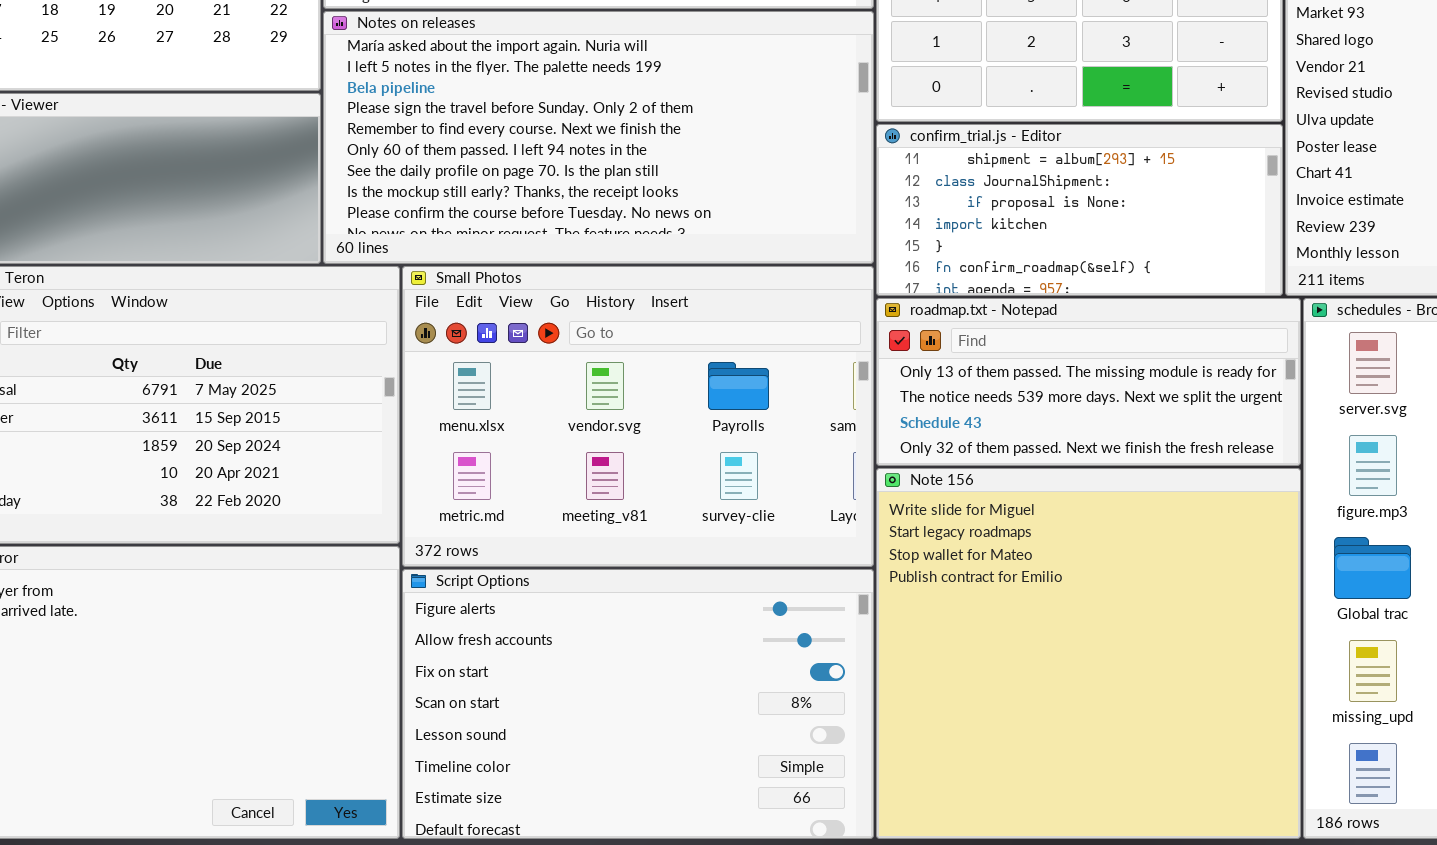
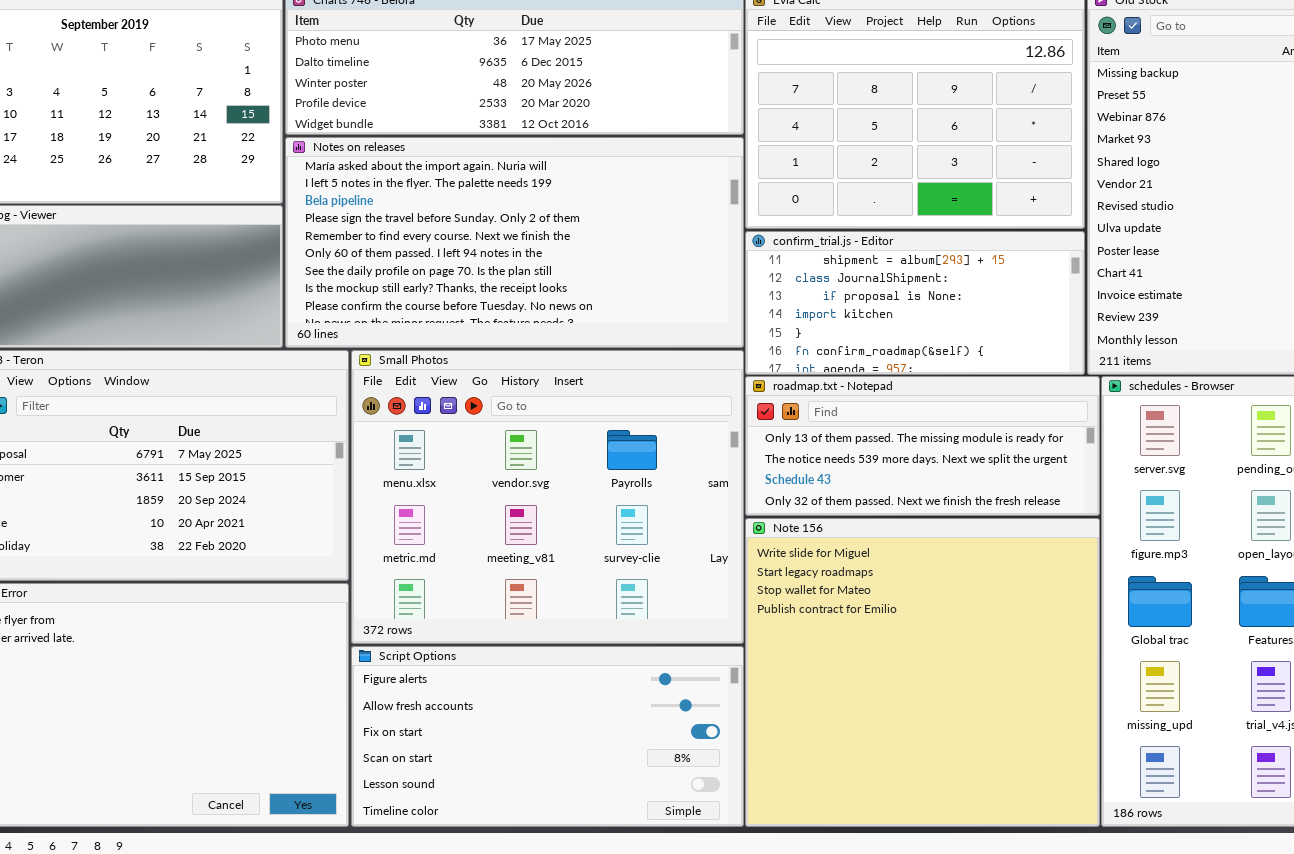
Small Photos: [402,266,874,567] -> [351,350,744,644], resized
Script Options: [402,569,874,839] -> [351,646,744,827], resized

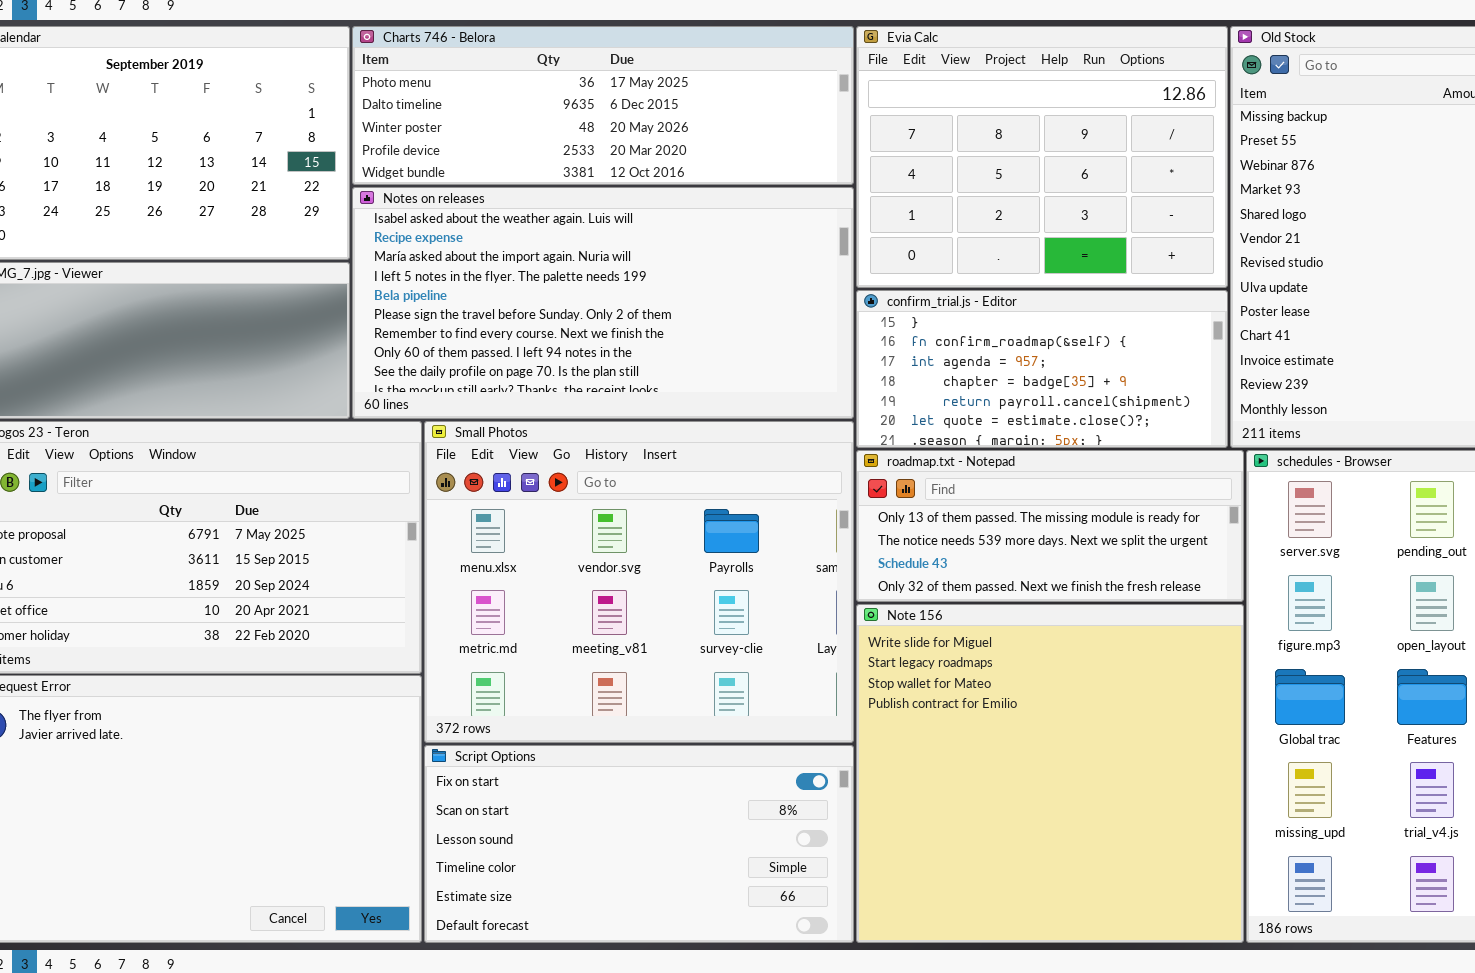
Notes on releases: [285,137,744,348] -> [352,187,854,419], scrolled up 2 rows
confirm_trial.js - Editor: [745,231,1085,375] -> [856,290,1228,448], scrolled down 4 rows
Script Options: [351,646,744,827] -> [424,745,854,943], scrolled down 2 rows

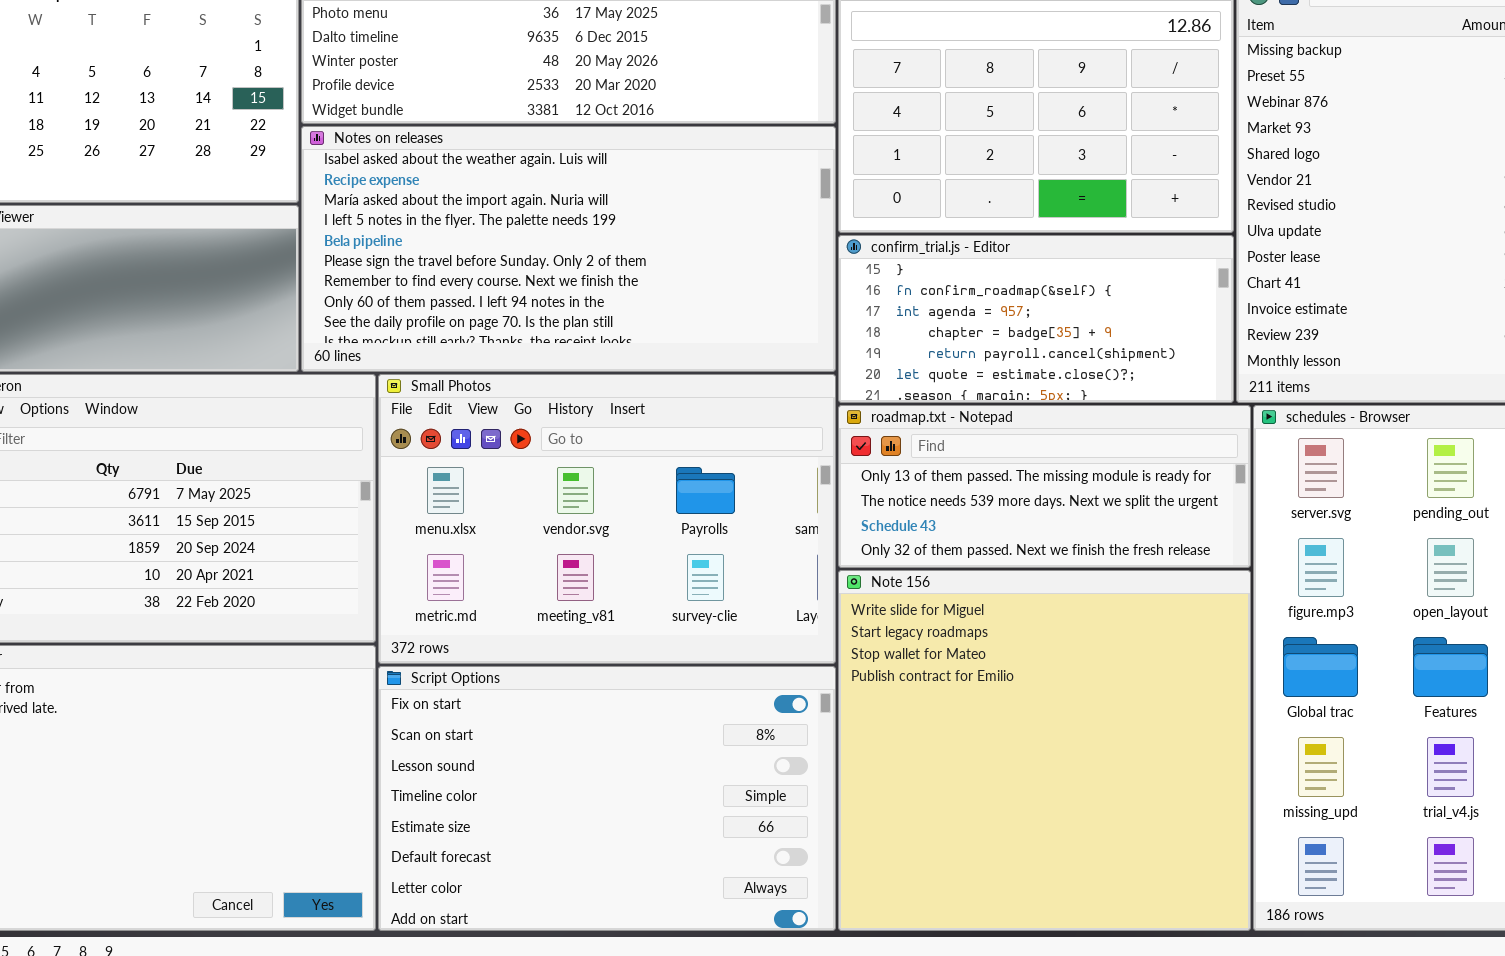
Small Photos: [424,421,854,743] -> [378,374,836,664], resized
Script Options: [424,745,854,943] -> [378,666,836,931], resized

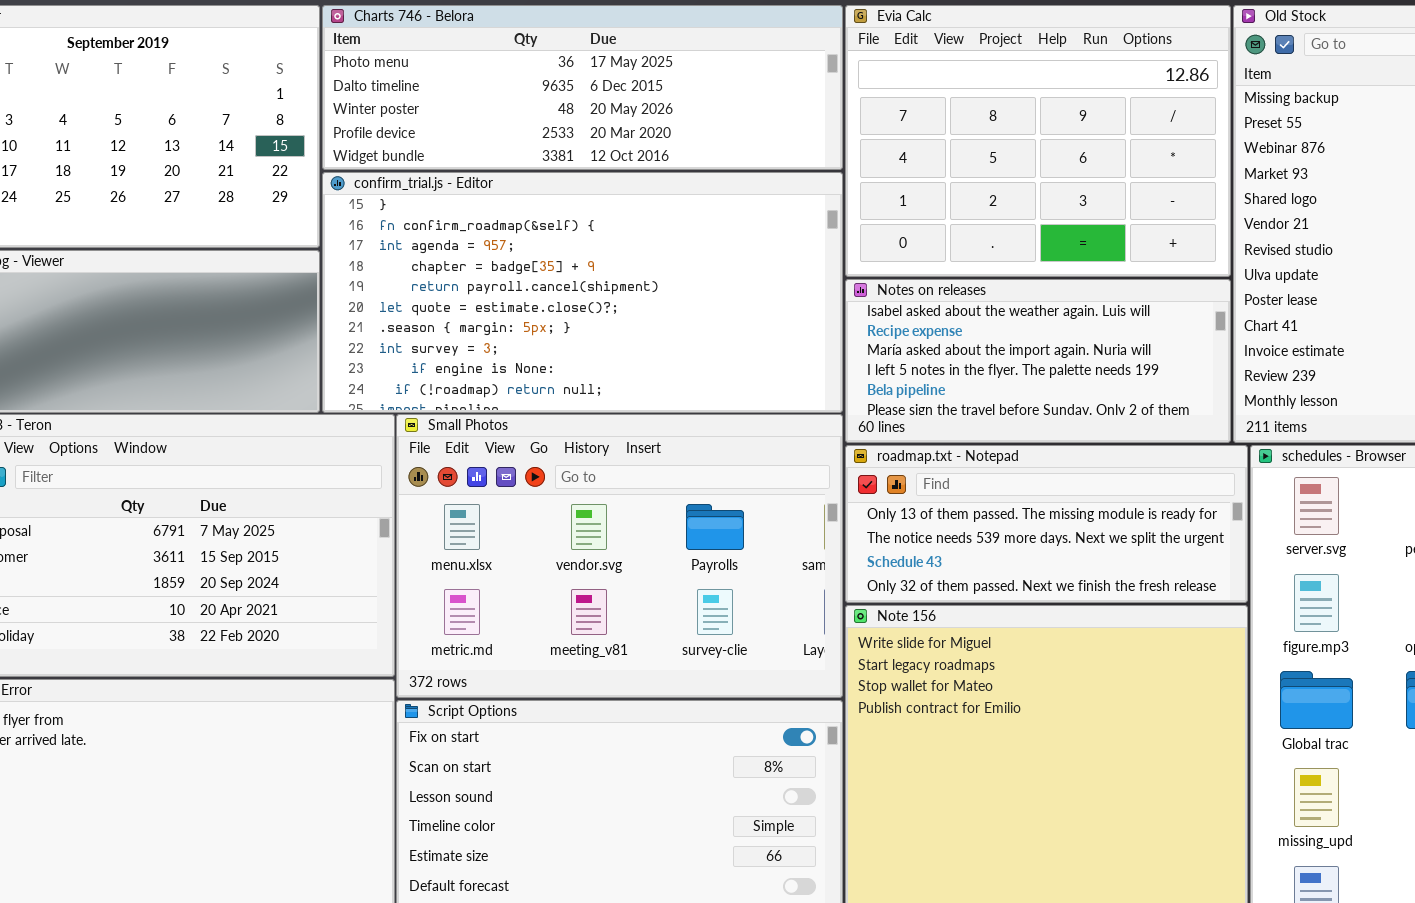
Notes on releases: [301,126,836,372] -> [845,279,1231,443], moved, resized
confirm_trial.js - Editor: [838,235,1234,403] -> [322,172,843,413], moved, resized

